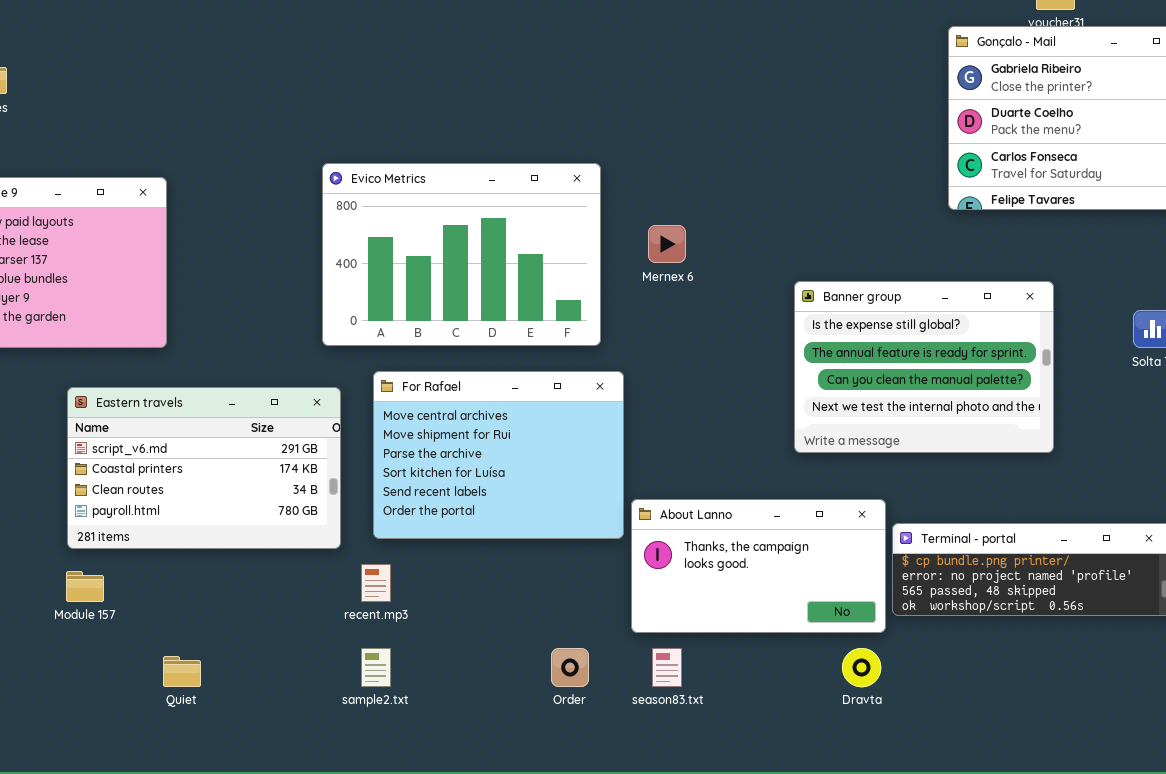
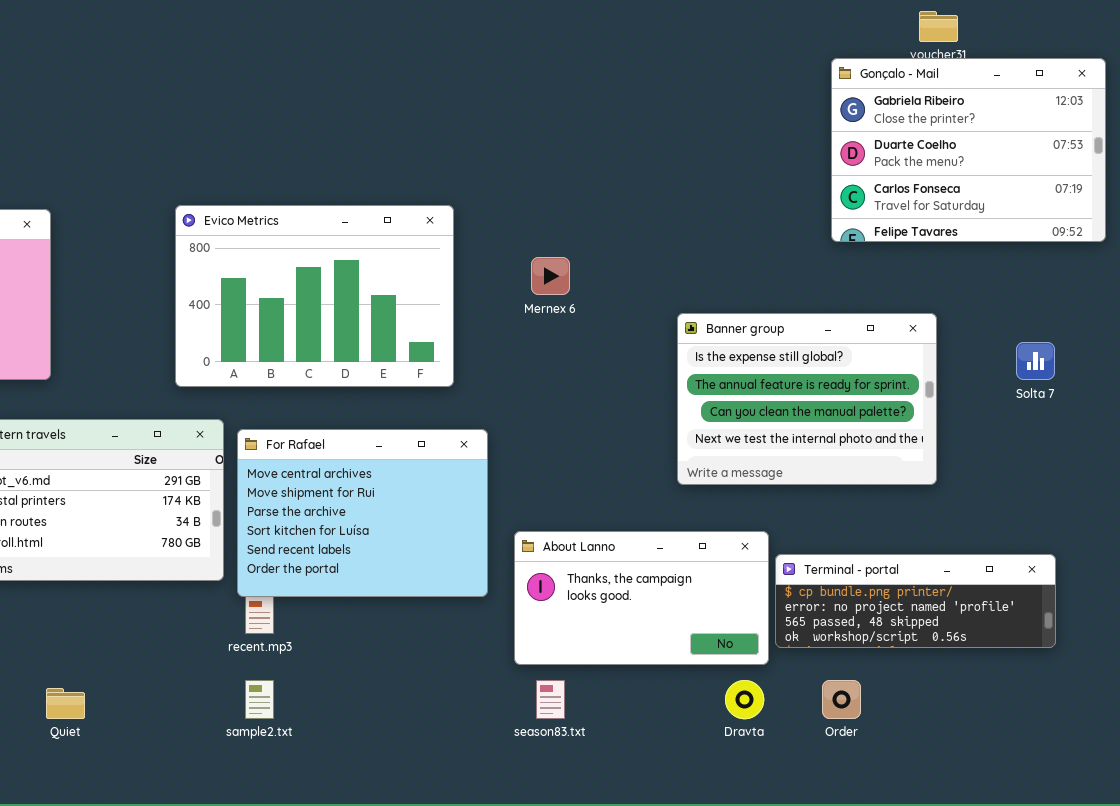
Evico Metrics: [322,163,601,346] -> [175,205,454,387], moved
For Rafael: [373,371,624,539] -> [237,429,488,597], moved
Order: [551,648,589,687] -> [822,680,861,719], moved

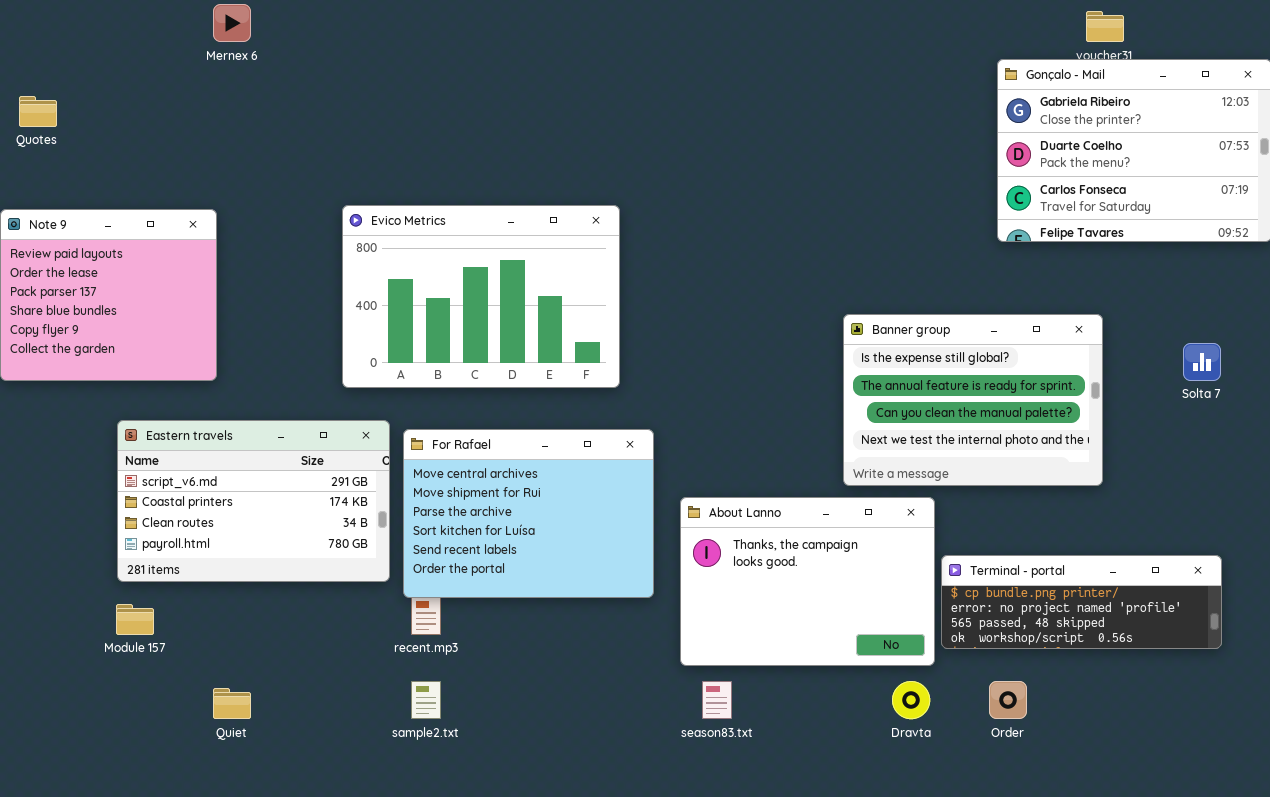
Mernex 6: [531,257,570,295] -> [213,4,251,42], moved
About Lanno: [514,531,769,665] -> [680,497,935,666], resized

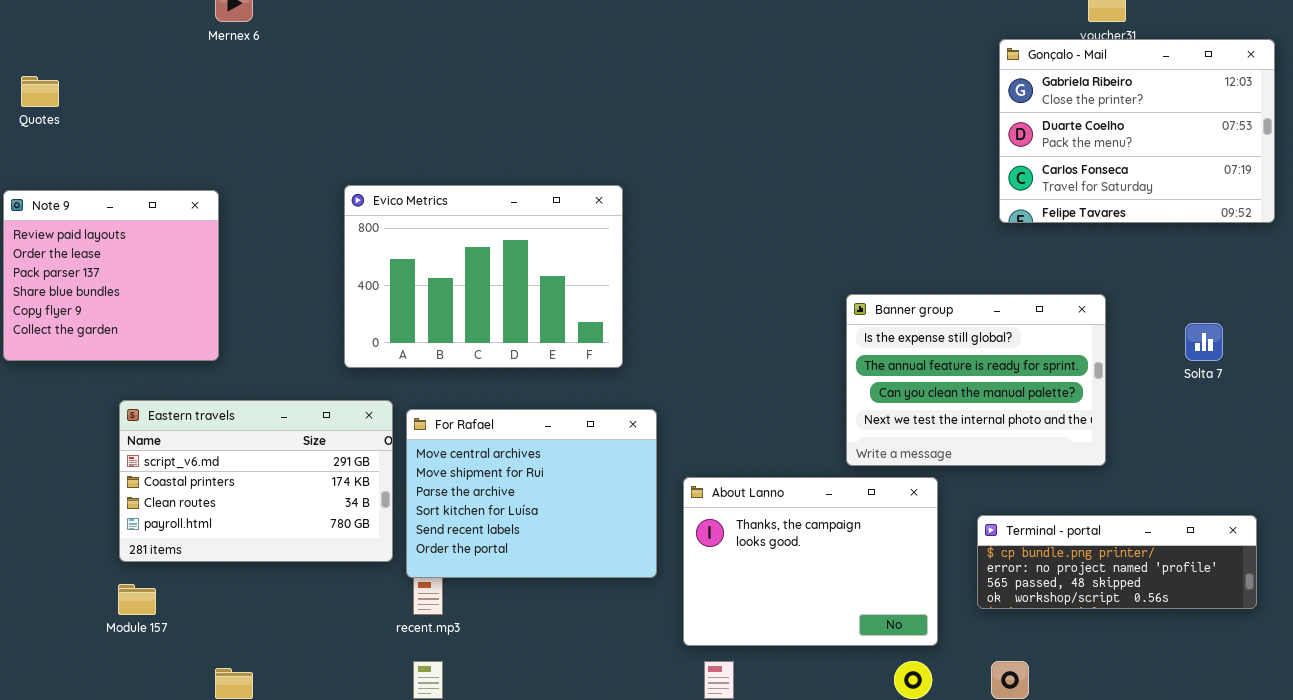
Terminal - portal: [941,555,1222,649] -> [977,515,1257,609], moved

